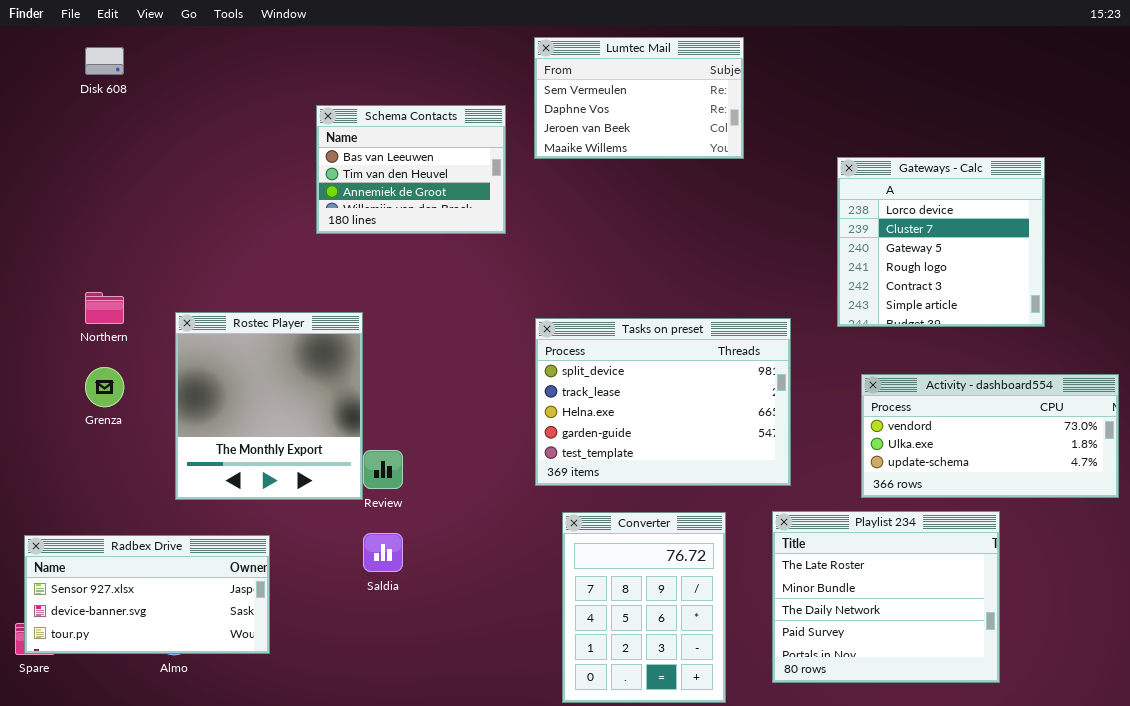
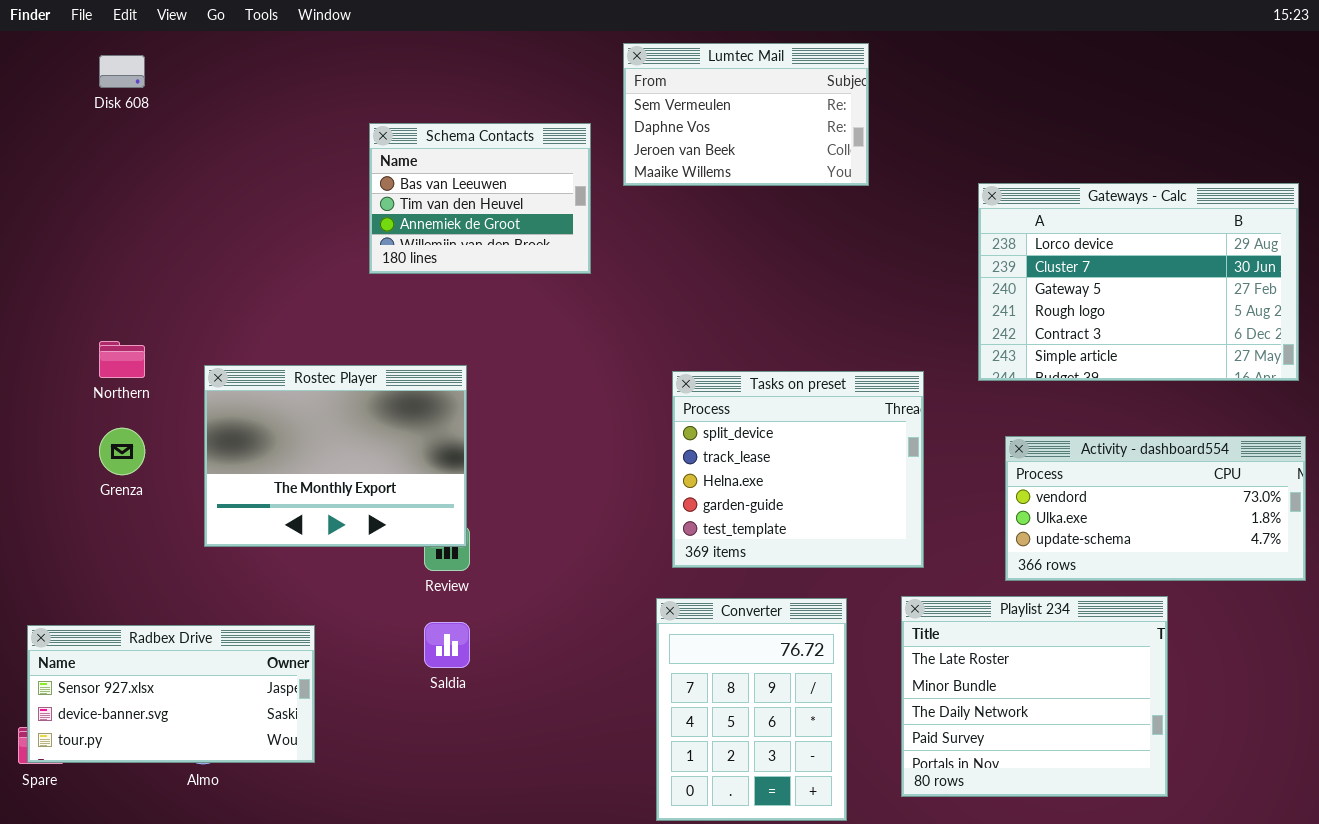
Gateways - Calc: [837,157,1045,327] -> [978,183,1299,381], resized
Rostec Player: [175,312,363,500] -> [204,365,467,547], resized
Tasks on preset: [535,318,791,486] -> [672,371,924,568], resized

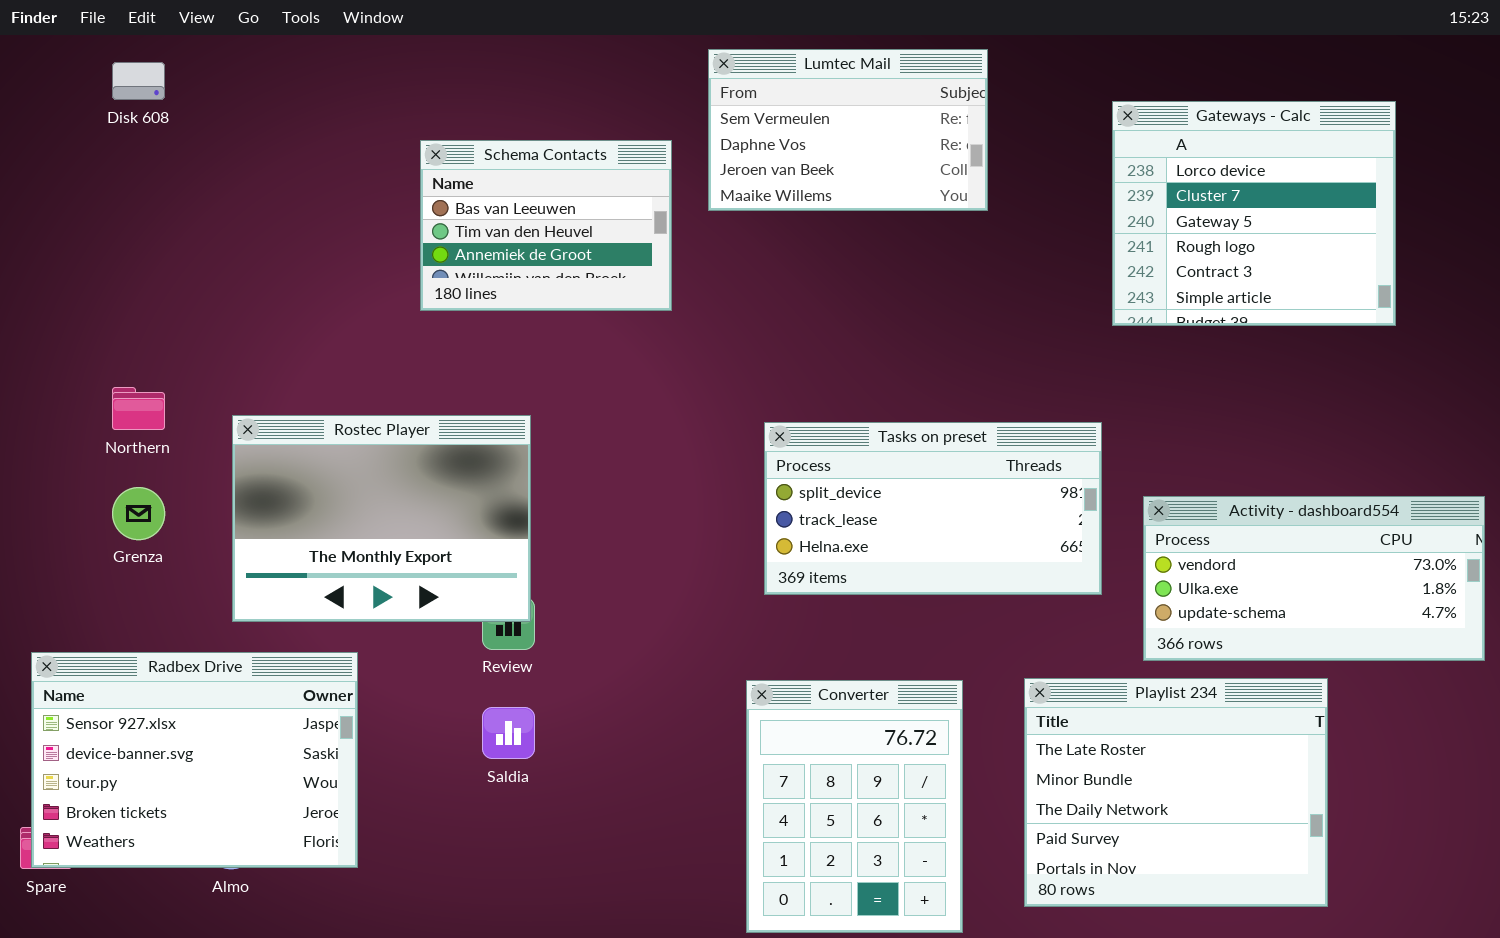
Gateways - Calc: [978,183,1299,381] -> [1112,101,1396,326], moved, resized
Tasks on preset: [672,371,924,568] -> [764,422,1102,595], resized
Radbex Drive: [27,625,315,763] -> [31,652,358,868], resized

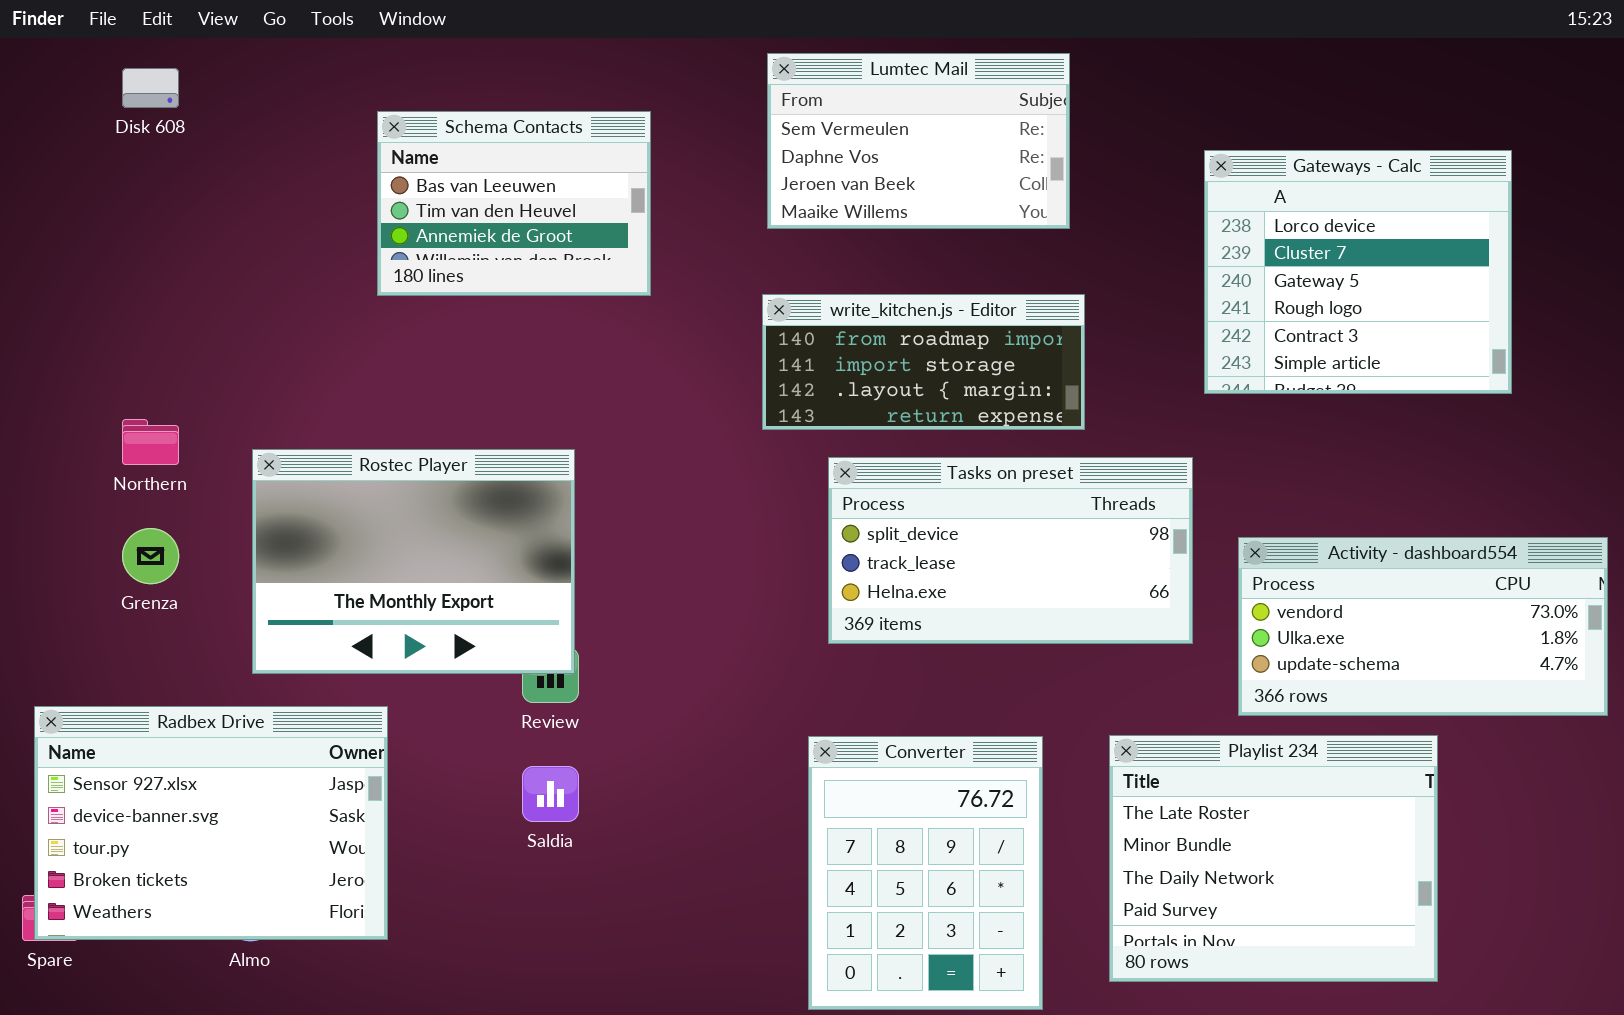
Gateways - Calc: [1112,101,1396,326] -> [1204,150,1512,394], moved
Schema Contacts: [420,140,672,311] -> [377,111,651,296], moved
write_kitchen.js - Editor: none -> [762,294,1085,430], opened

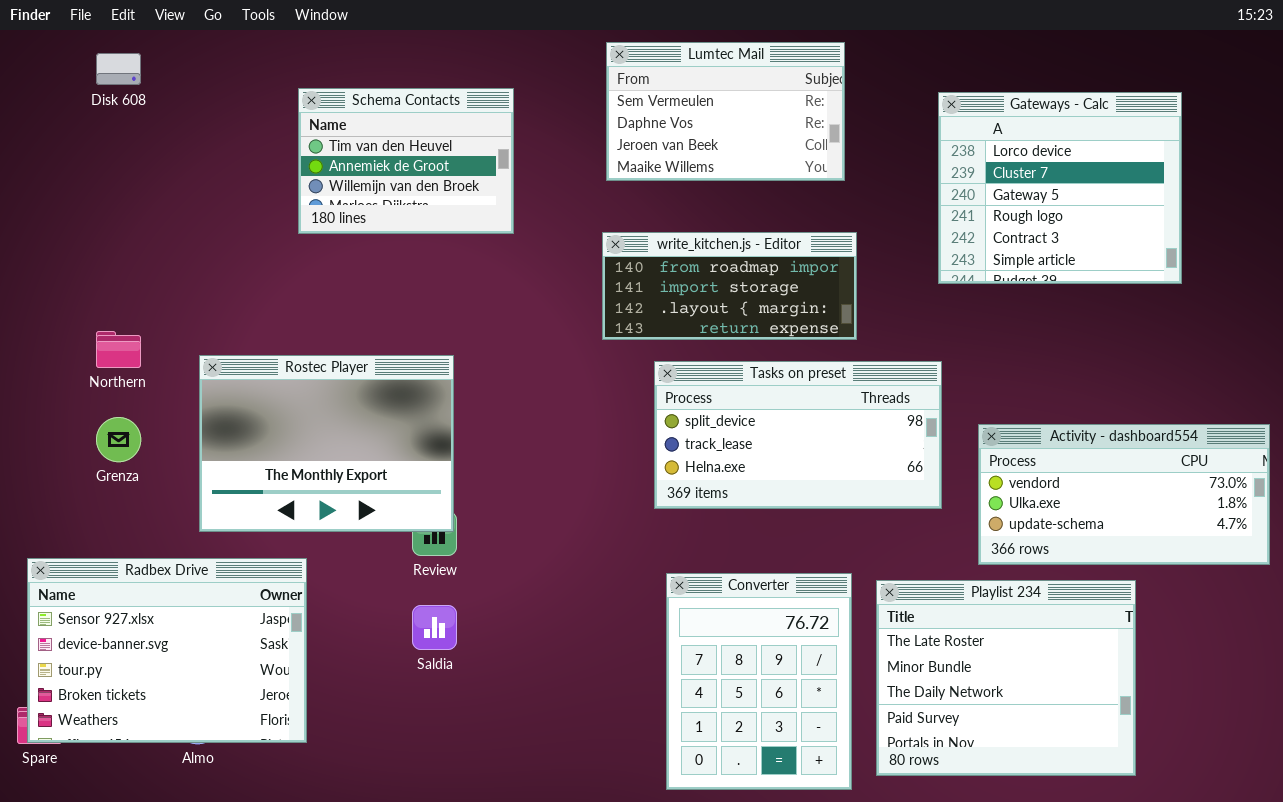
Schema Contacts: [377,111,651,296] -> [298,88,514,234], scrolled down 1 row
Gateways - Calc: [1204,150,1512,394] -> [938,92,1182,284], moved
Converter: [808,736,1043,1010] -> [666,573,852,790], moved

